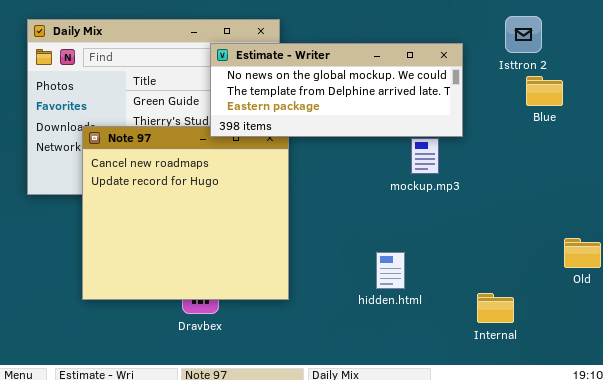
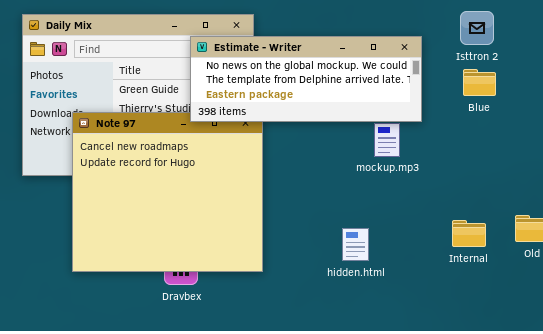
Blue: [526,76,563,106] -> [463,69,496,96], moved
Internal: [477,293,514,323] -> [452,220,486,247], moved

